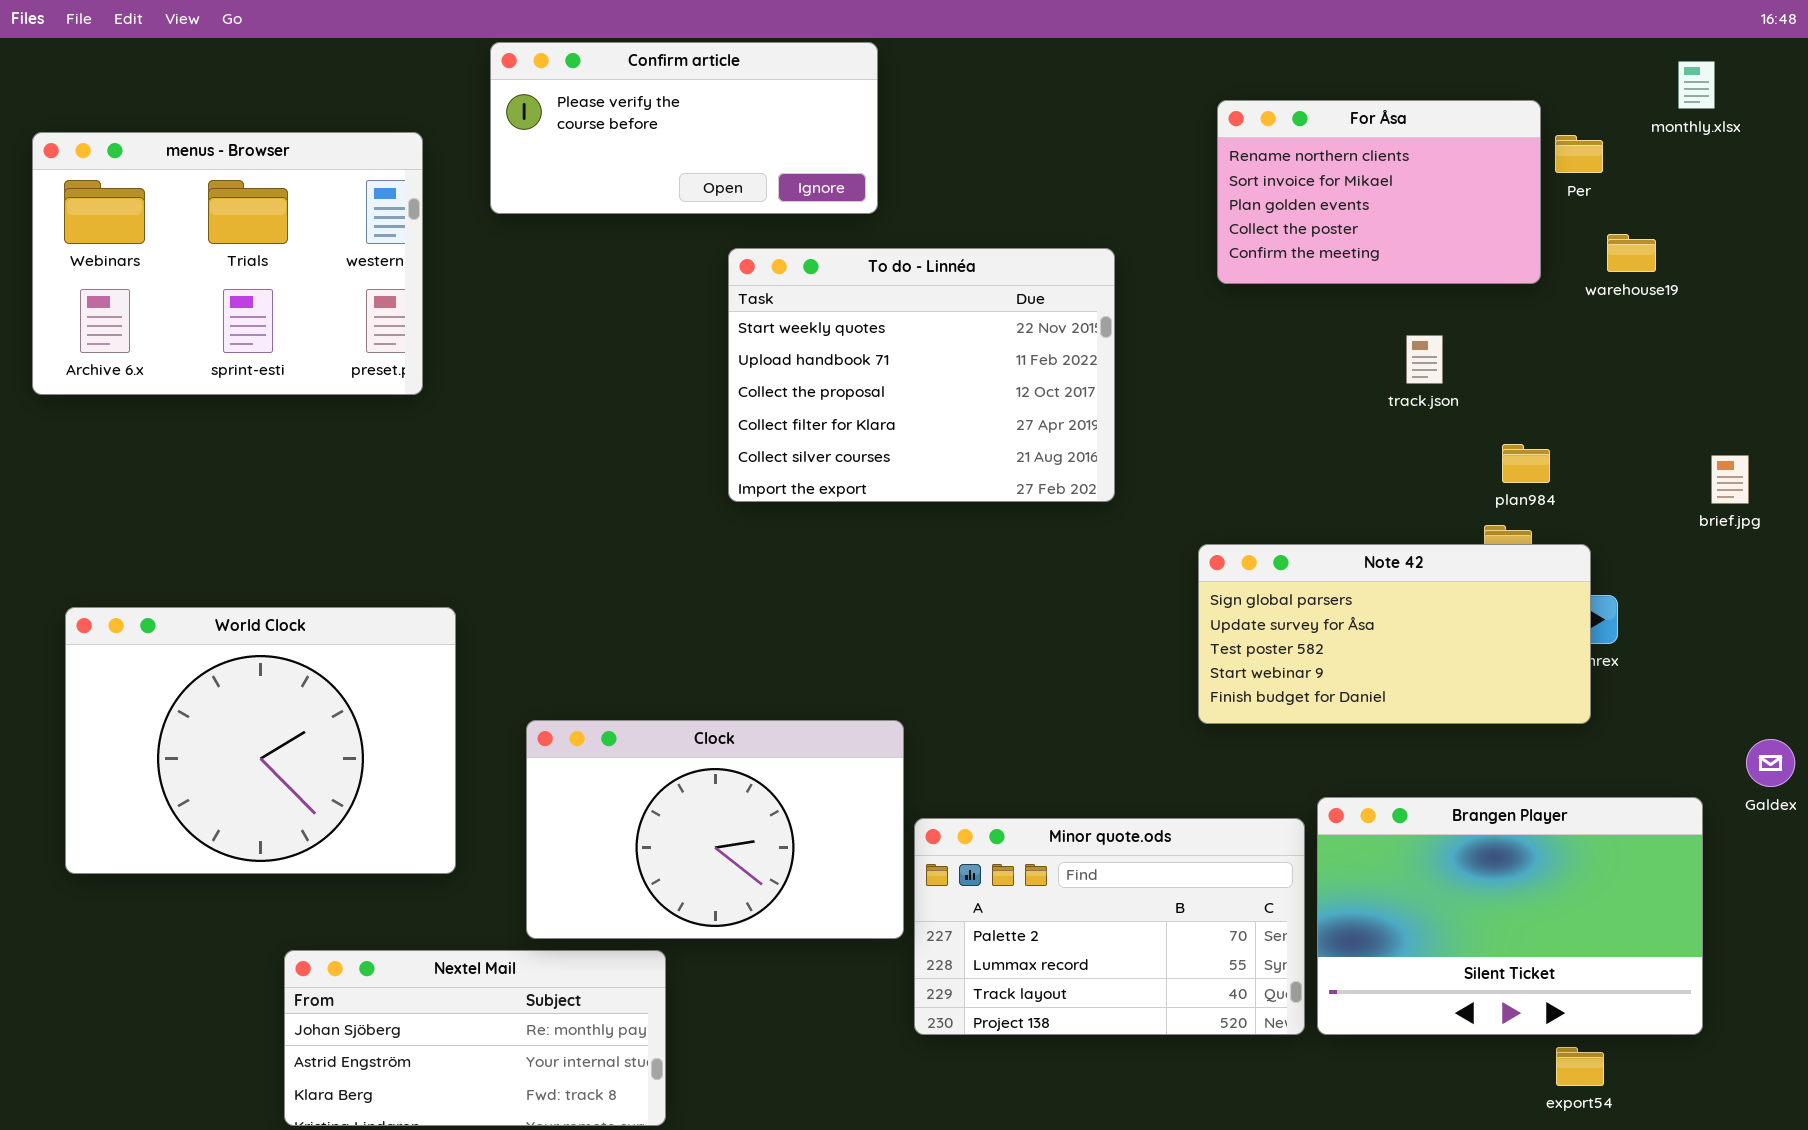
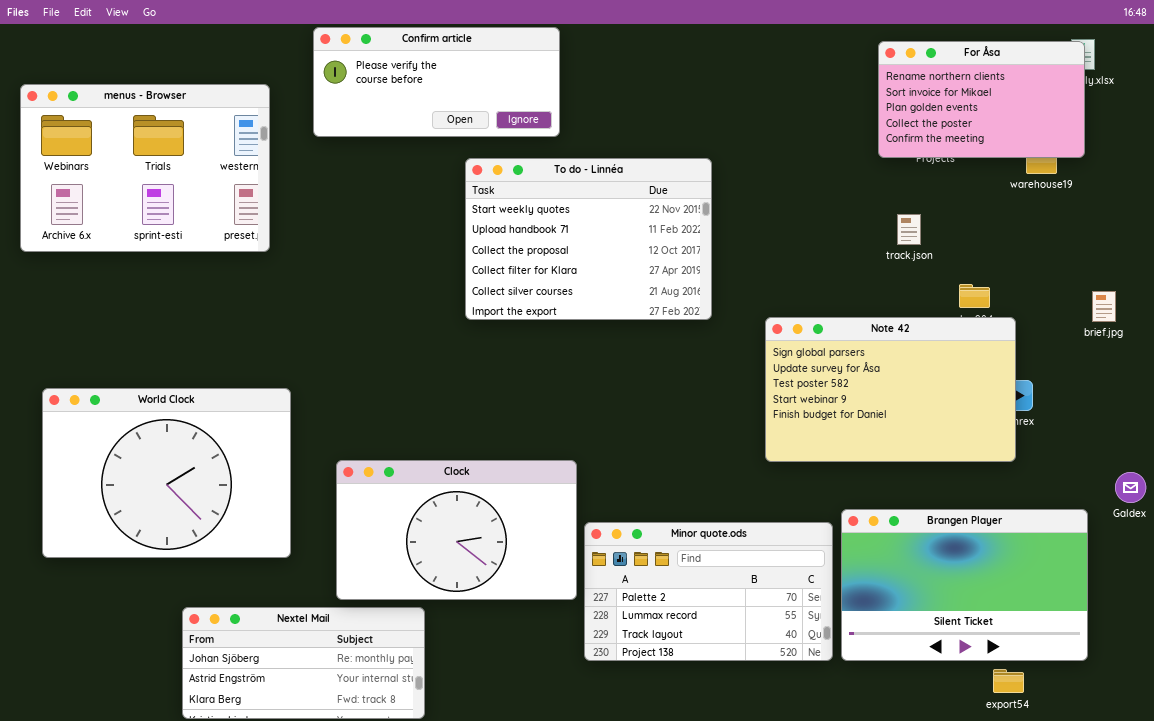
For Åsa: [1217,100,1541,284] -> [878,41,1085,158], moved
Note 42: [1198,544,1591,724] -> [765,317,1016,462], resized

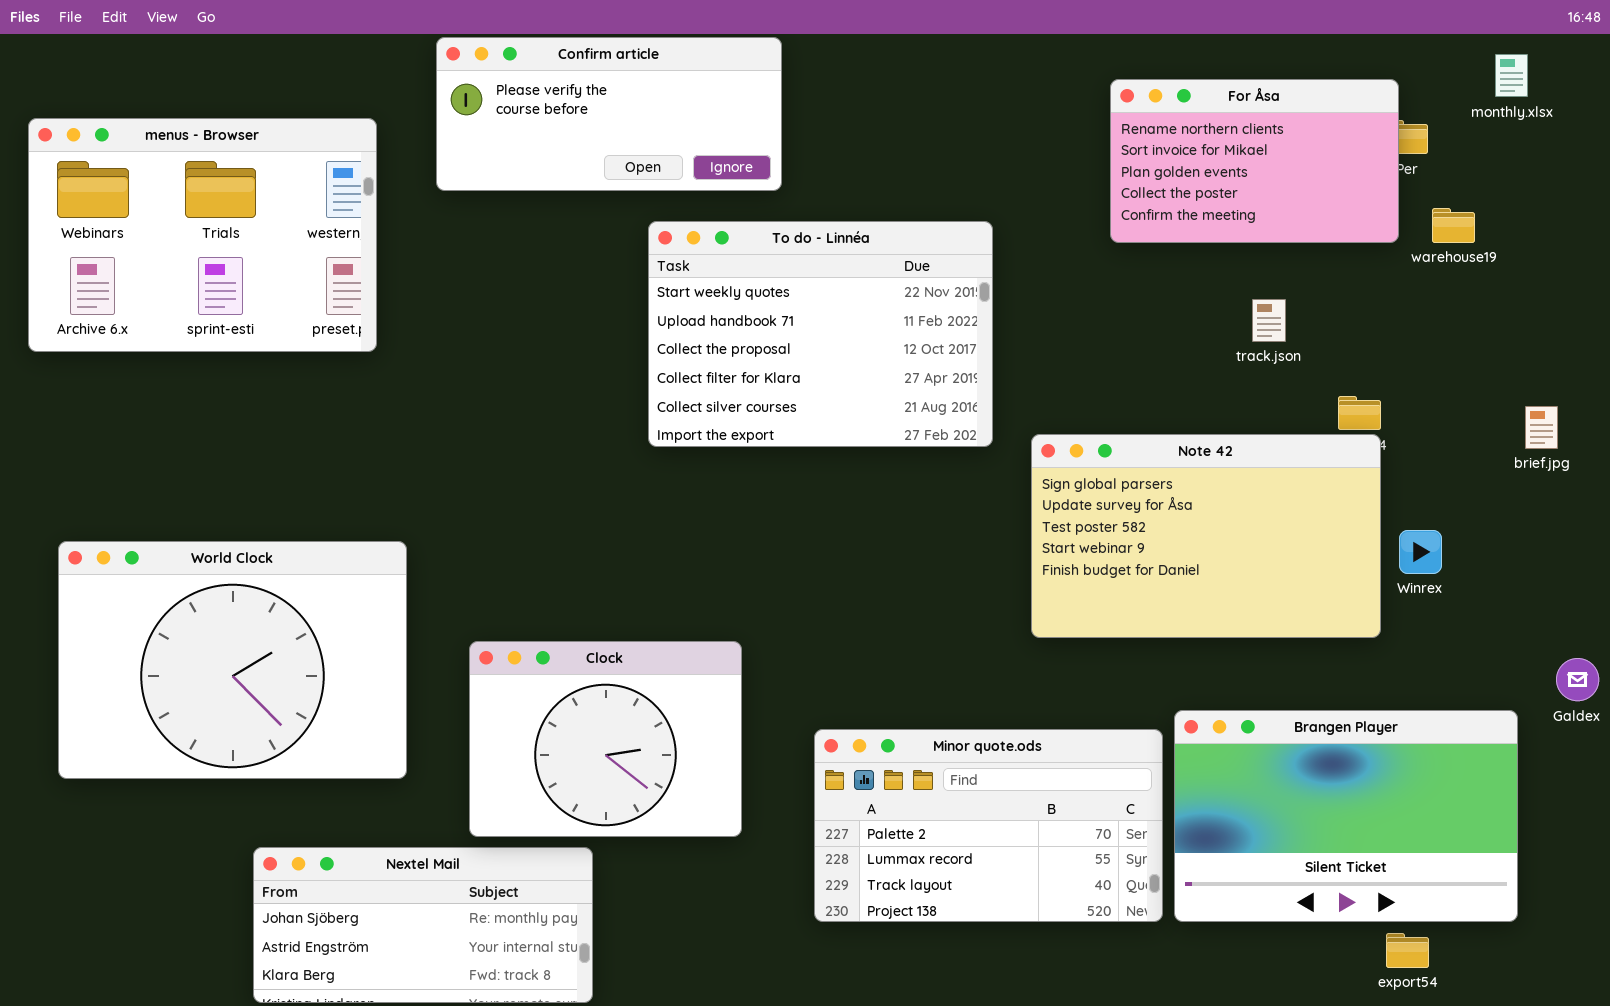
For Åsa: [878,41,1085,158] -> [1110,79,1399,243], moved
Note 42: [765,317,1016,462] -> [1031,434,1381,638], moved
Clock: [336,460,577,600] -> [469,641,742,837], resized

